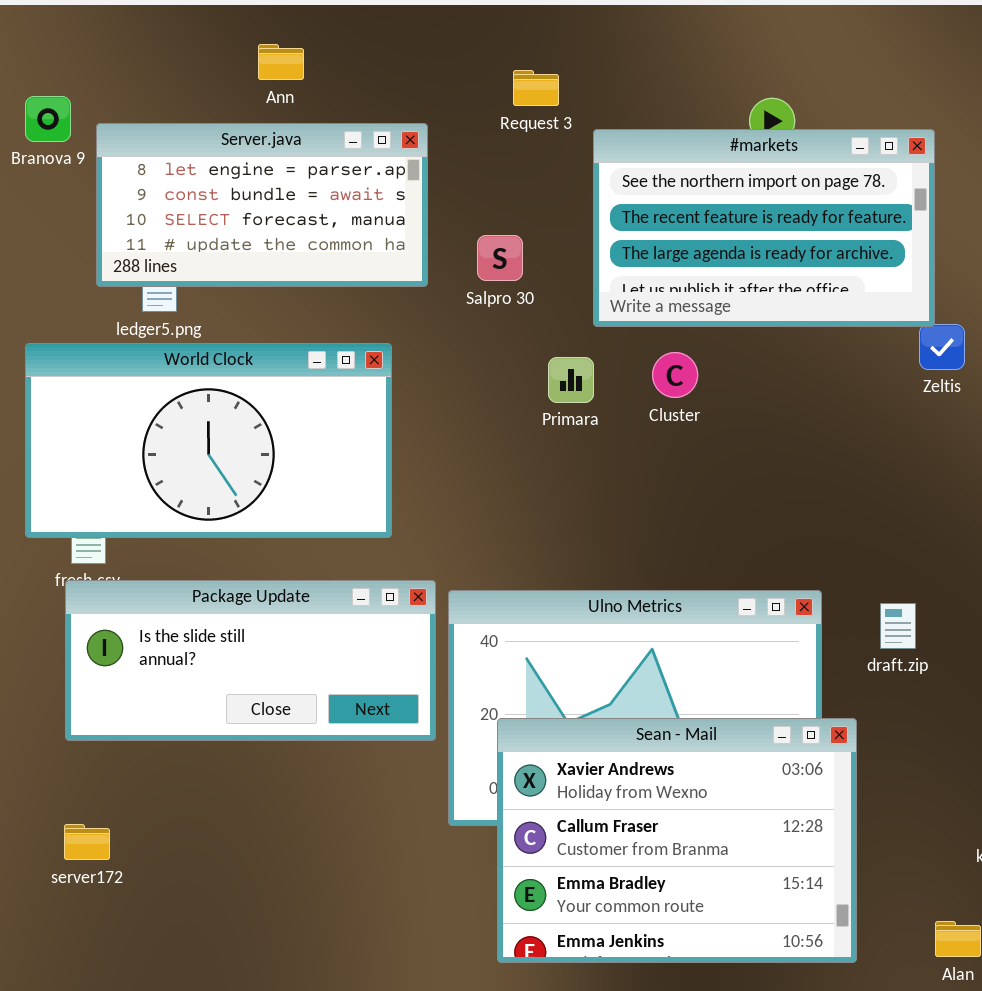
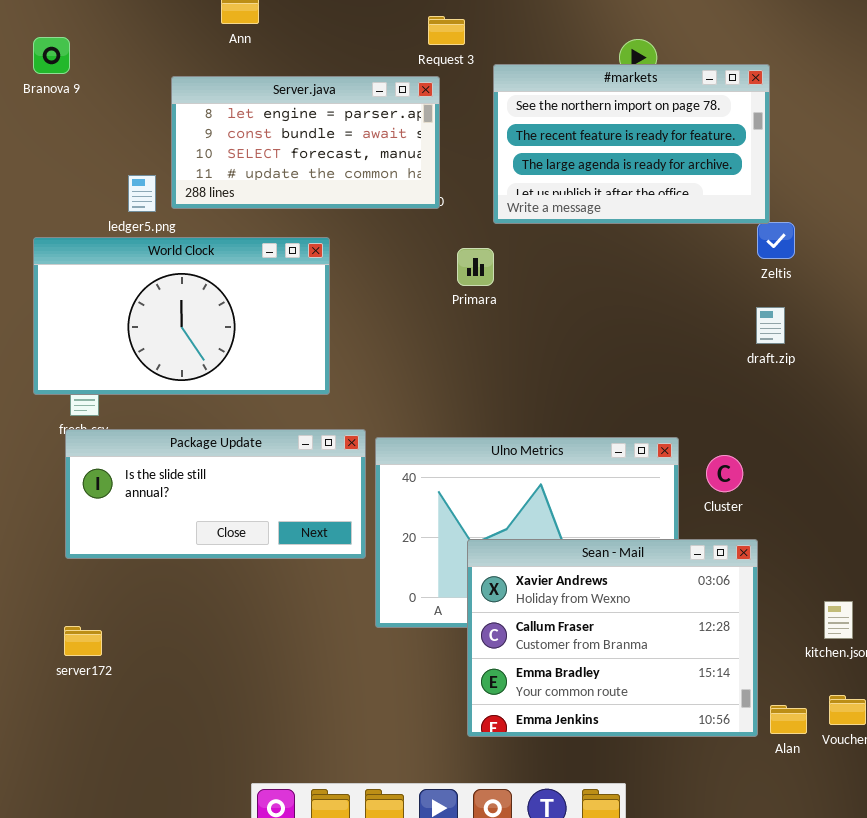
Server.java: [96,123,428,287] -> [171,76,440,209], moved
Cluster: [652,352,698,398] -> [706,455,743,492], moved
draft.zip: [880,603,916,649] -> [756,307,785,344], moved
Sean - Mail: [497,718,857,963] -> [467,539,758,737], moved

